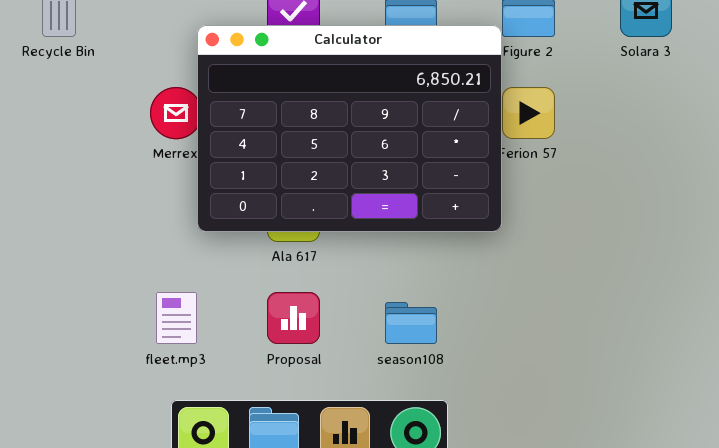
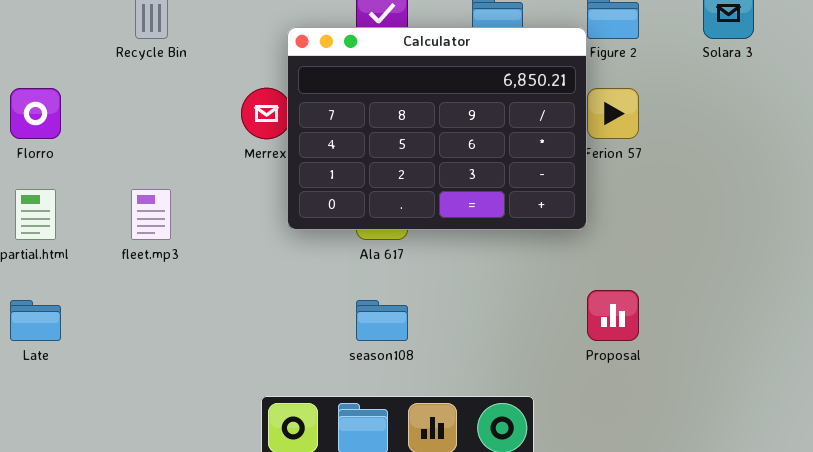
fleet.mp3: [156,292,197,344] -> [131,189,171,240], moved
Proposal: [267,292,320,344] -> [587,290,639,341], moved
season108: [385,302,437,344] -> [356,300,408,341], moved

